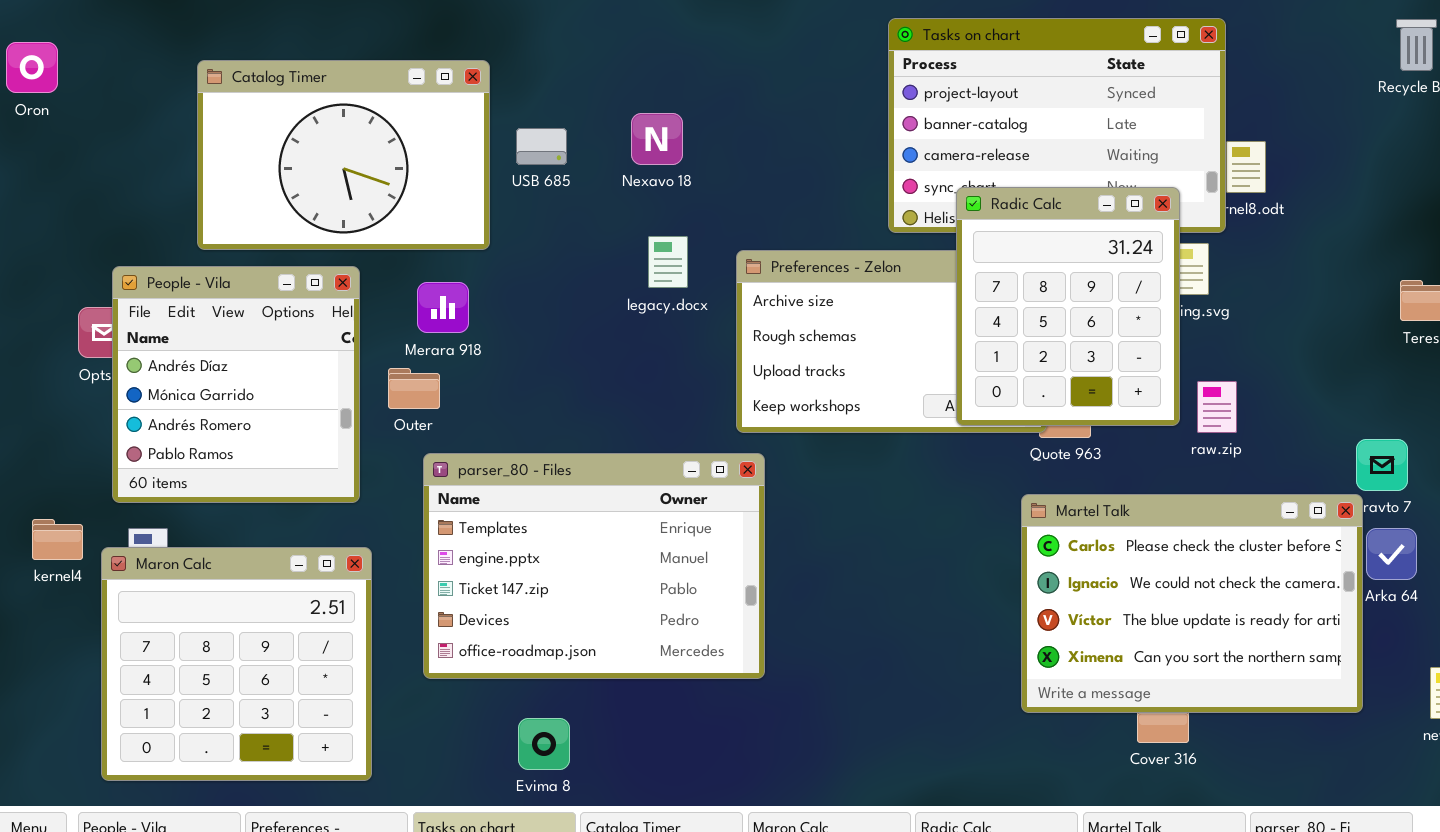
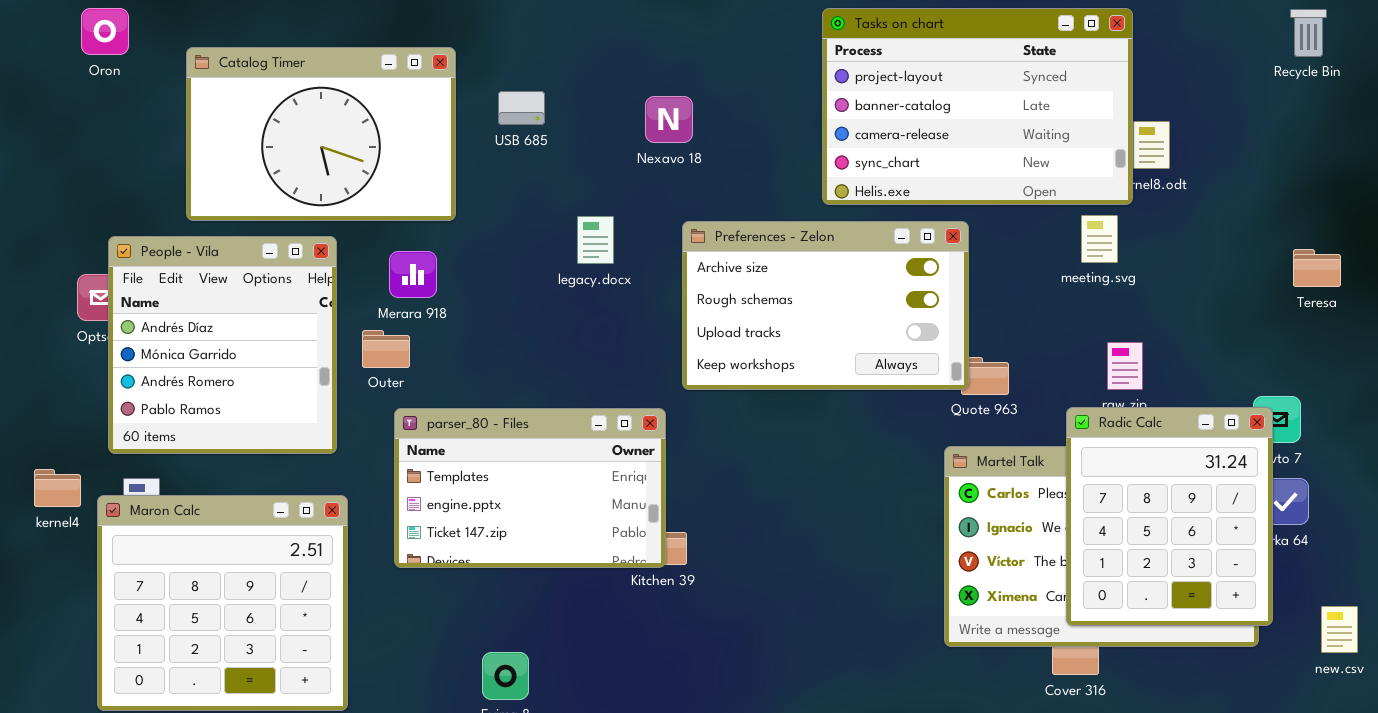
Oron: [6,42,58,93] -> [81,8,129,55], moved
Nexavo 18: [631,113,683,165] -> [645,96,693,143], moved
USB 685: [516,128,567,165] -> [498,91,545,125], moved
Radic Calc: [956,187,1180,426] -> [1066,407,1273,626], moved
legacy.docx: [648,236,688,288] -> [577,216,614,264], moved
parser_80 - Files: [423,453,765,679] -> [394,408,666,568], resized

